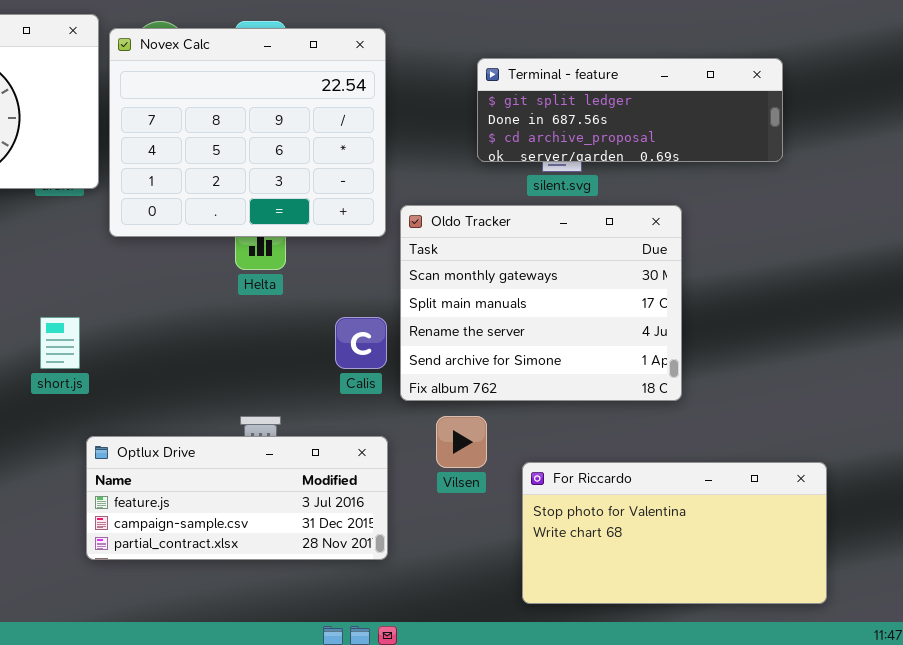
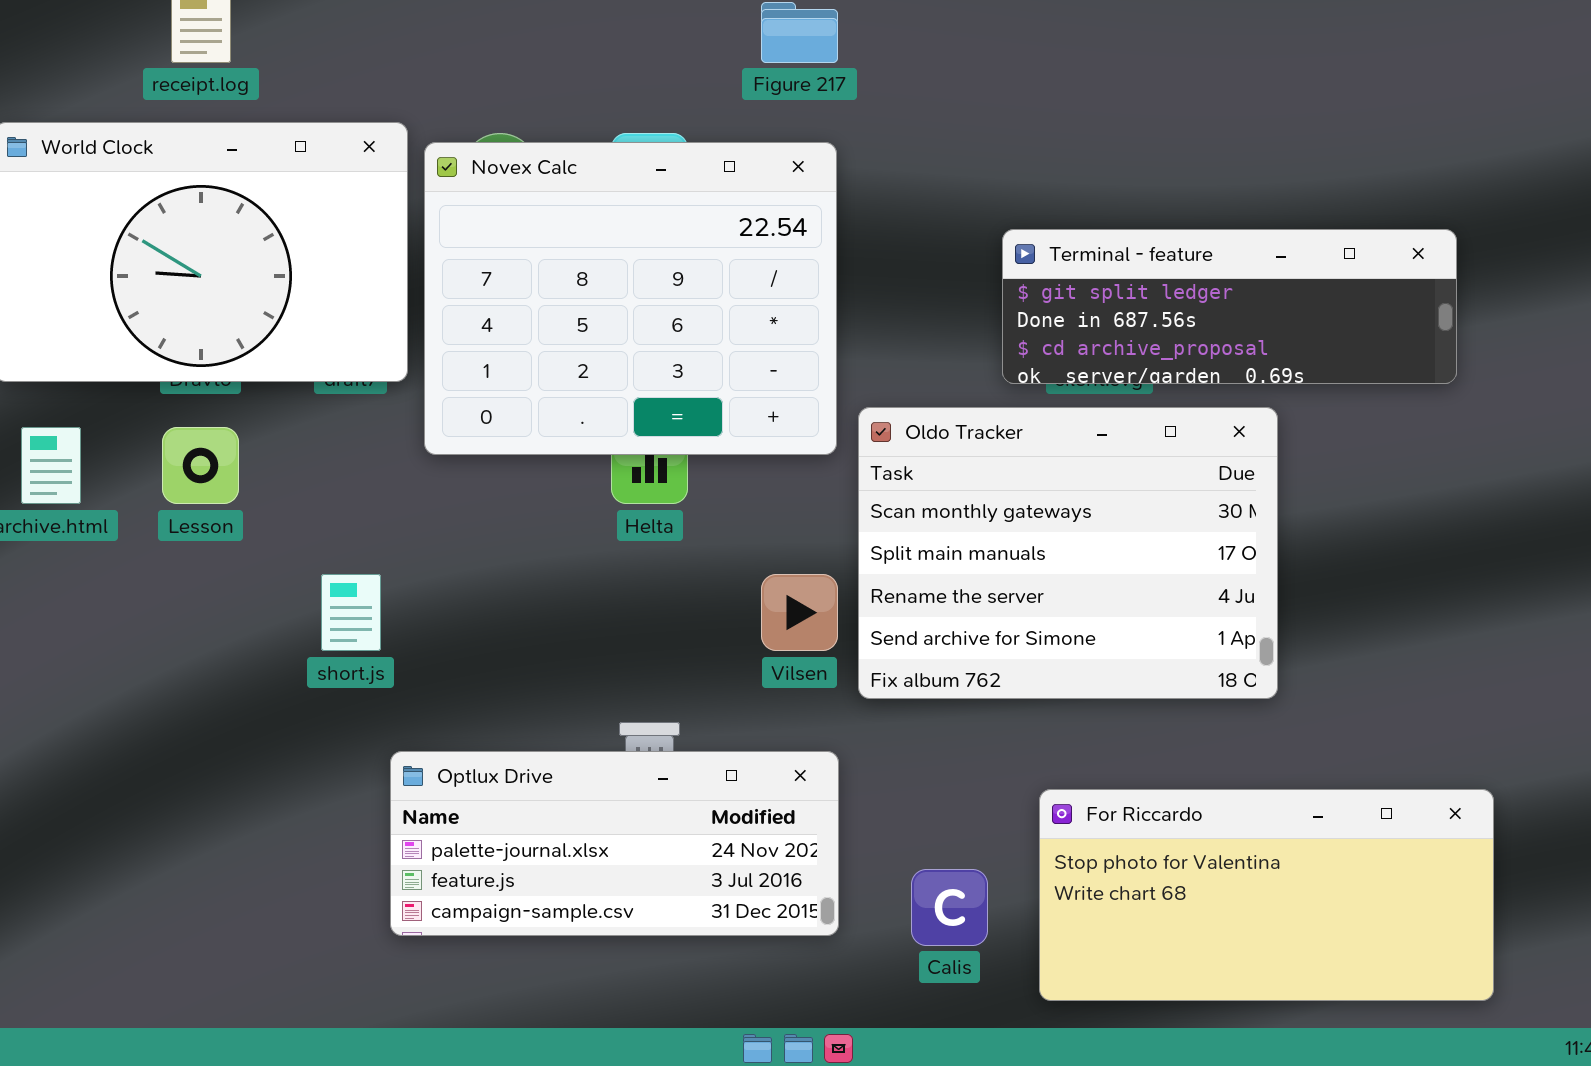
Terminal - feature: [477,58,783,162] -> [1002,229,1457,384], moved
Calis: [335,317,387,369] -> [911,869,988,946], moved
Vilsen: [436,416,487,468] -> [761,574,838,651], moved
Optlux Drive: [86,436,388,560] -> [390,751,839,936], scrolled up 1 row

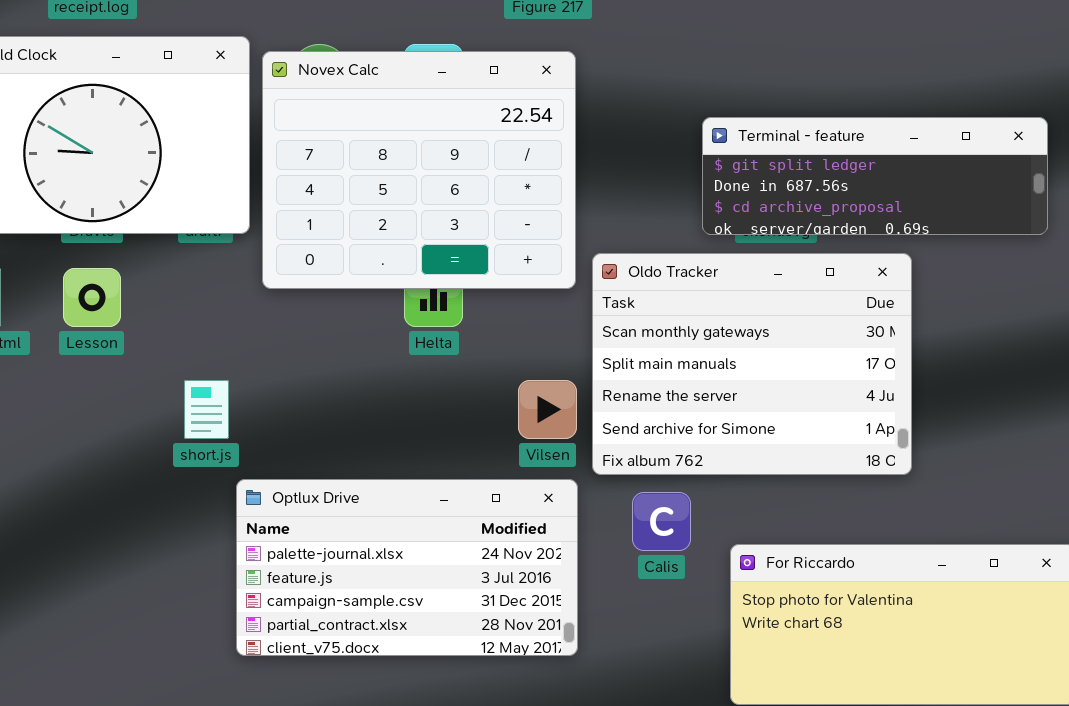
Optlux Drive: [390,751,839,936] -> [236,479,578,656], resized
Calis: [911,869,988,946] -> [632,492,691,551], moved

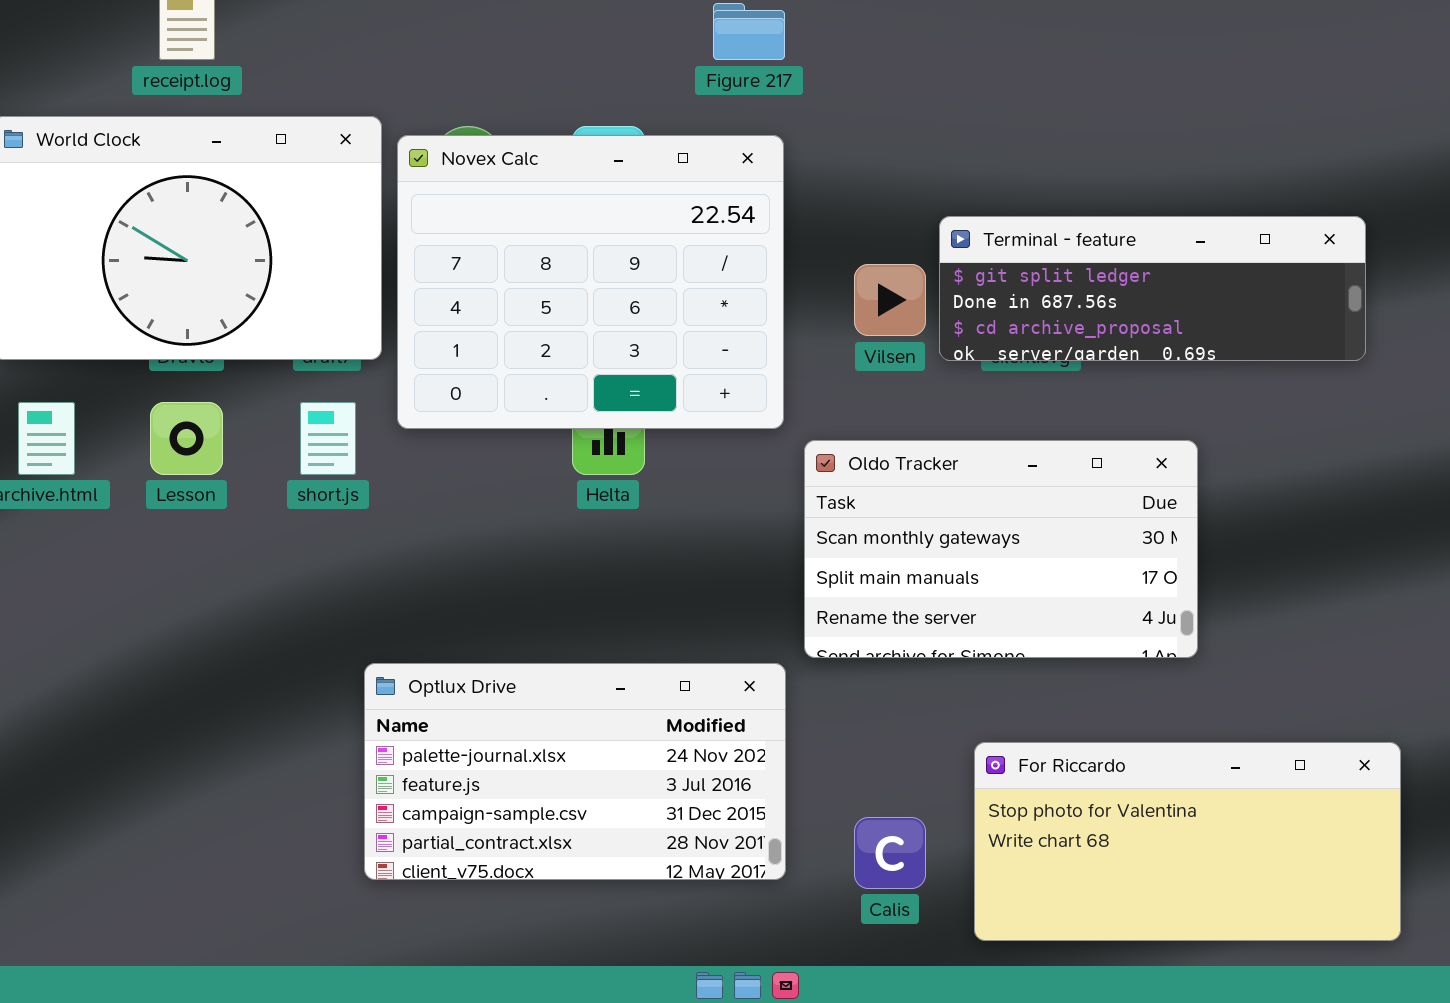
Oldo Tracker: [592,253,912,475] -> [804,440,1198,658], resized
short.js: [184,380,229,439] -> [300,402,356,475], moved
Vilsen: [518,380,577,439] -> [854,264,926,336], moved
Calis: [632,492,691,551] -> [854,817,926,889], moved

